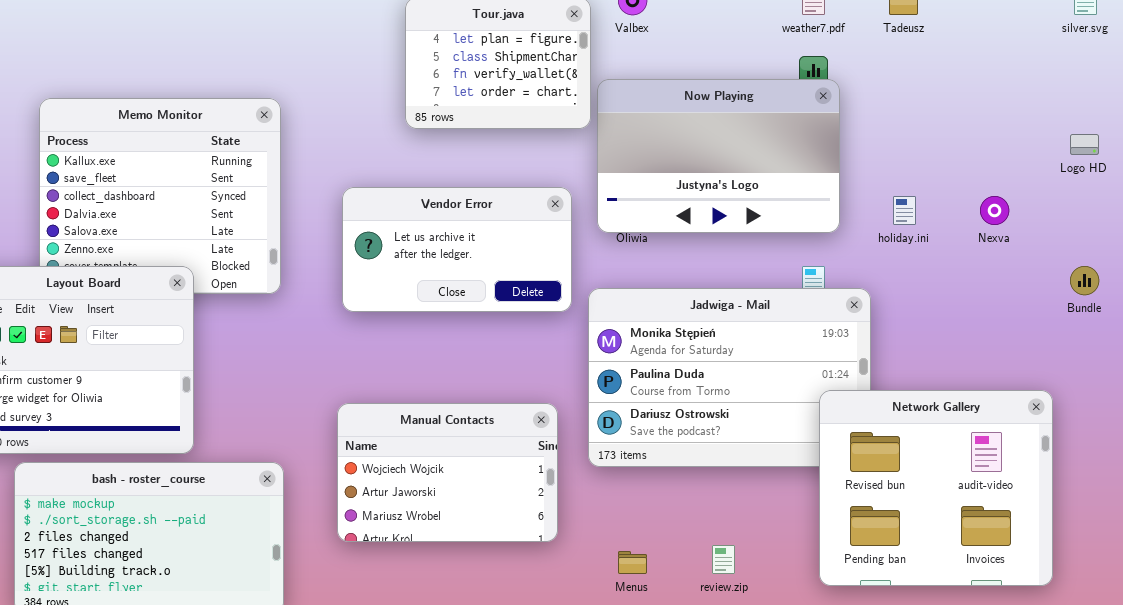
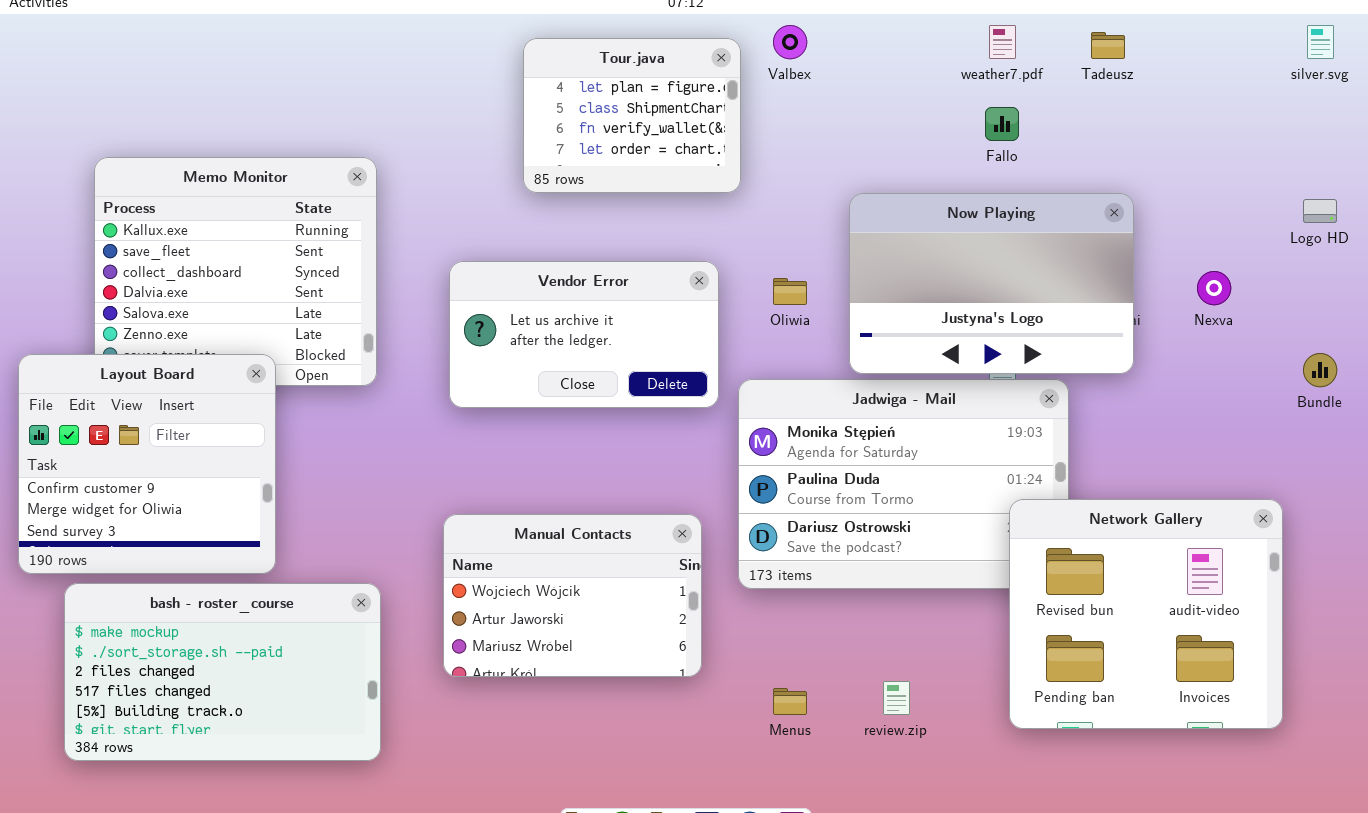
Now Playing: [597,79,840,233] -> [849,193,1134,374], moved

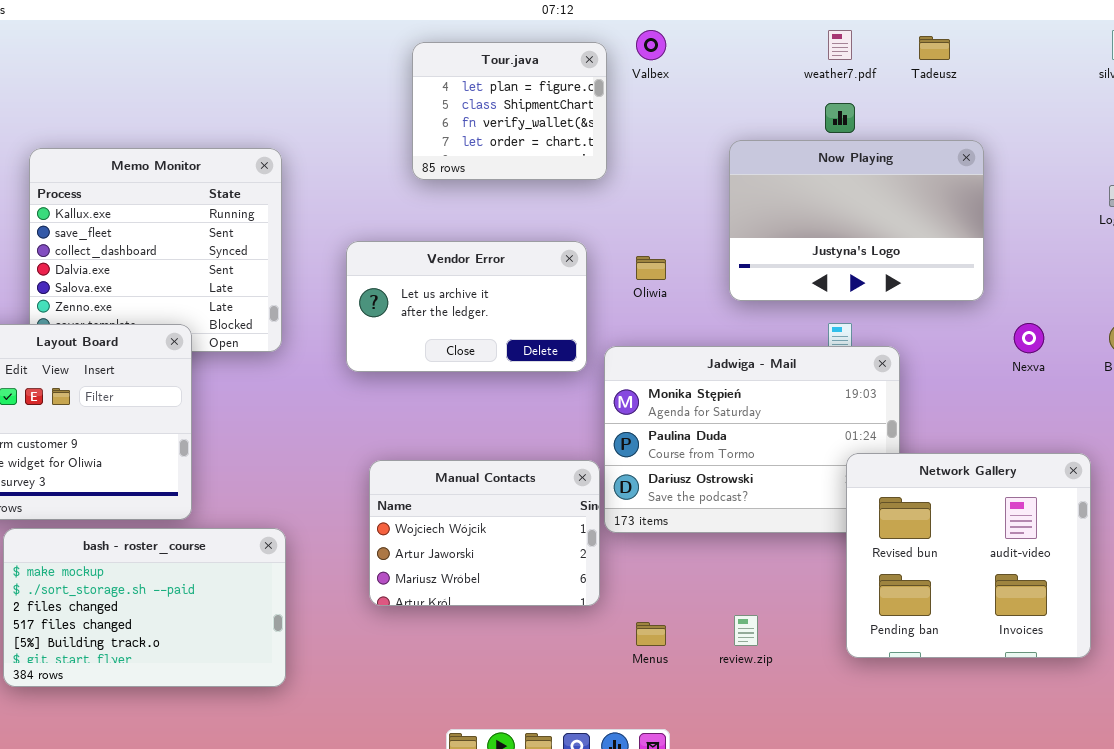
Now Playing: [849,193,1134,374] -> [729,140,984,301], moved
Nexva: [1197,271,1231,305] -> [1014,323,1044,353], moved
Manual Contacts: [443,514,702,677] -> [369,460,600,606], moved

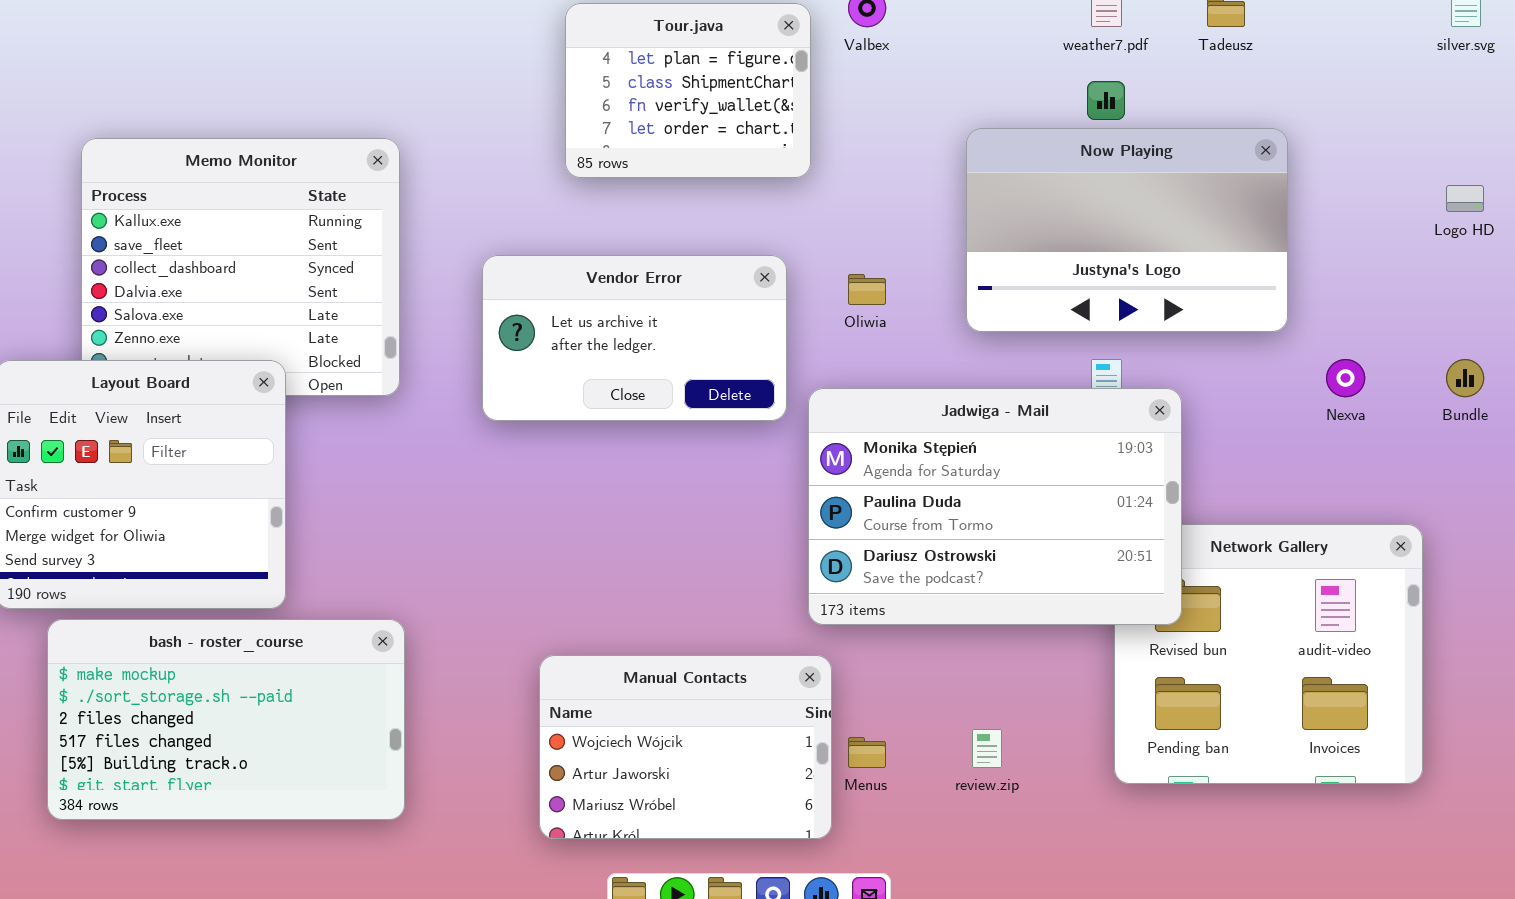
Jadwiga - Mail: [604,346,900,533] -> [808,388,1182,625], raised
Manual Contacts: [369,460,600,606] -> [539,655,832,839], moved

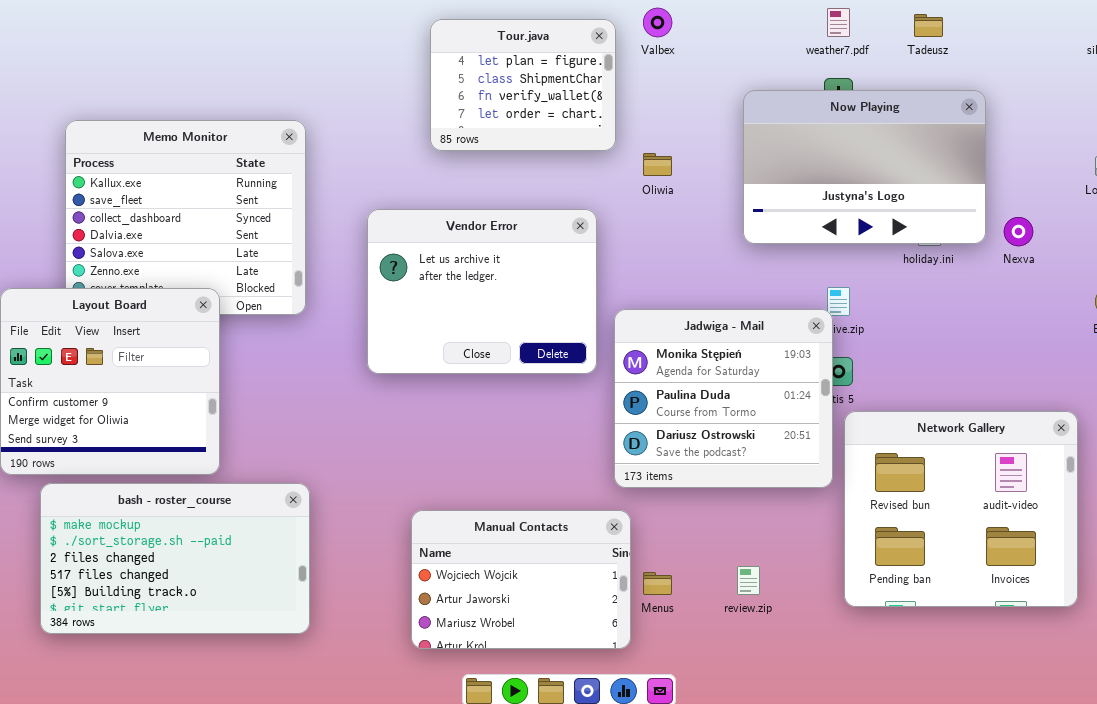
Now Playing: [966,128,1288,332] -> [743,90,986,244], moved
Vendor Error: [482,255,787,421] -> [367,209,597,374], resized
Oliwia: [848,274,886,305] -> [643,153,672,176], moved
Nexva: [1326,359,1365,397] -> [1004,217,1033,246], moved
Jadwiga - Mail: [808,388,1182,625] -> [614,309,833,488], resized

